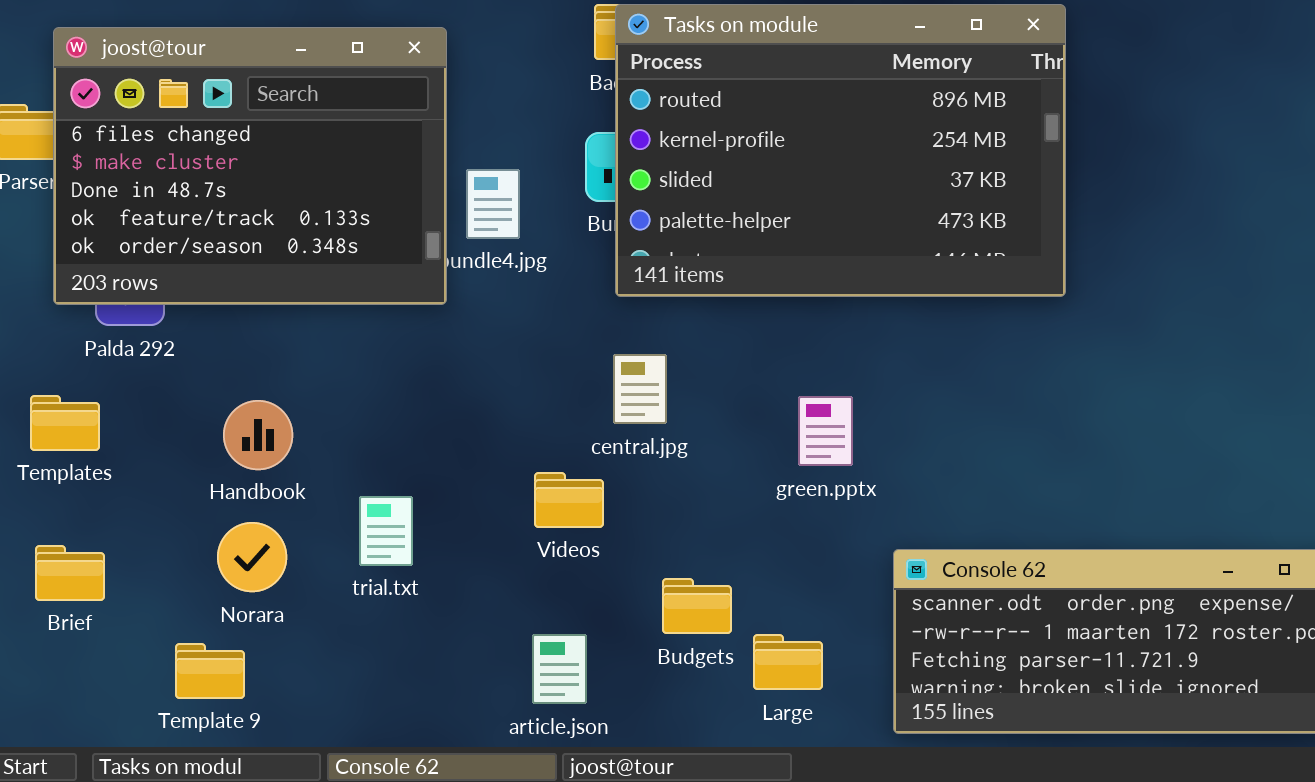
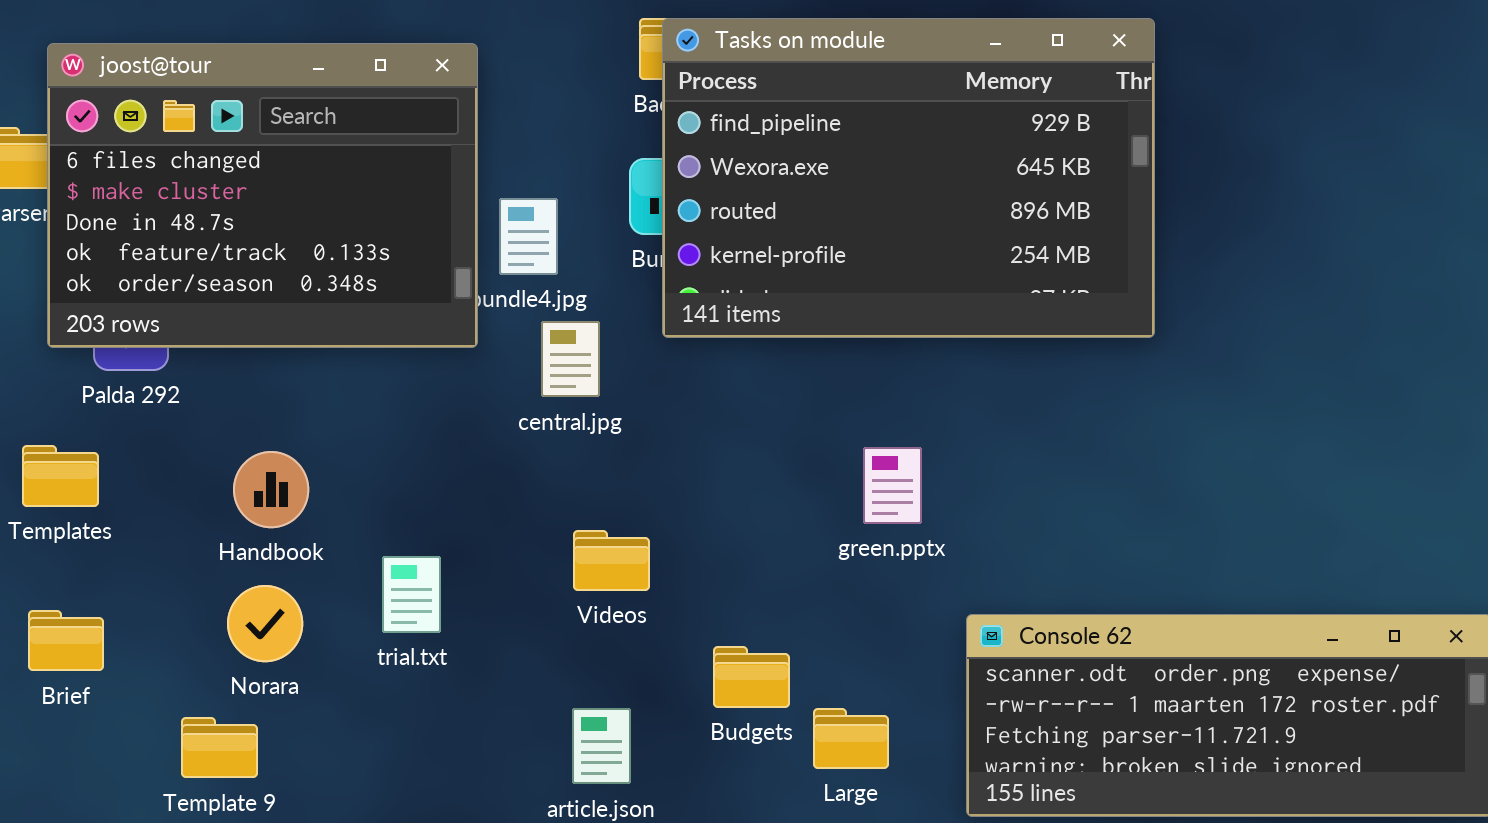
Tasks on module: [615,4,1066,297] -> [662,18,1155,338], scrolled up 2 rows
central.jpg: [613,354,667,424] -> [541,321,600,397], moved

